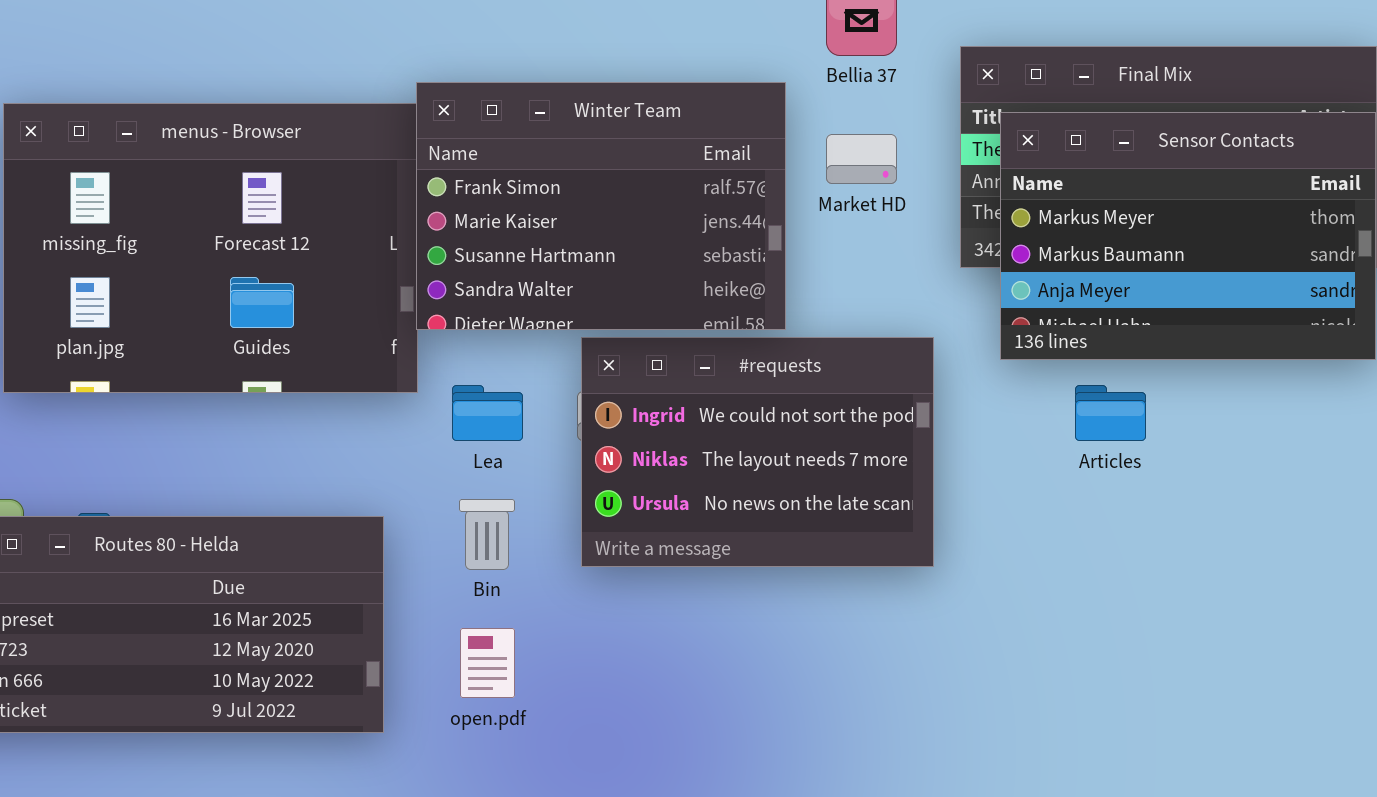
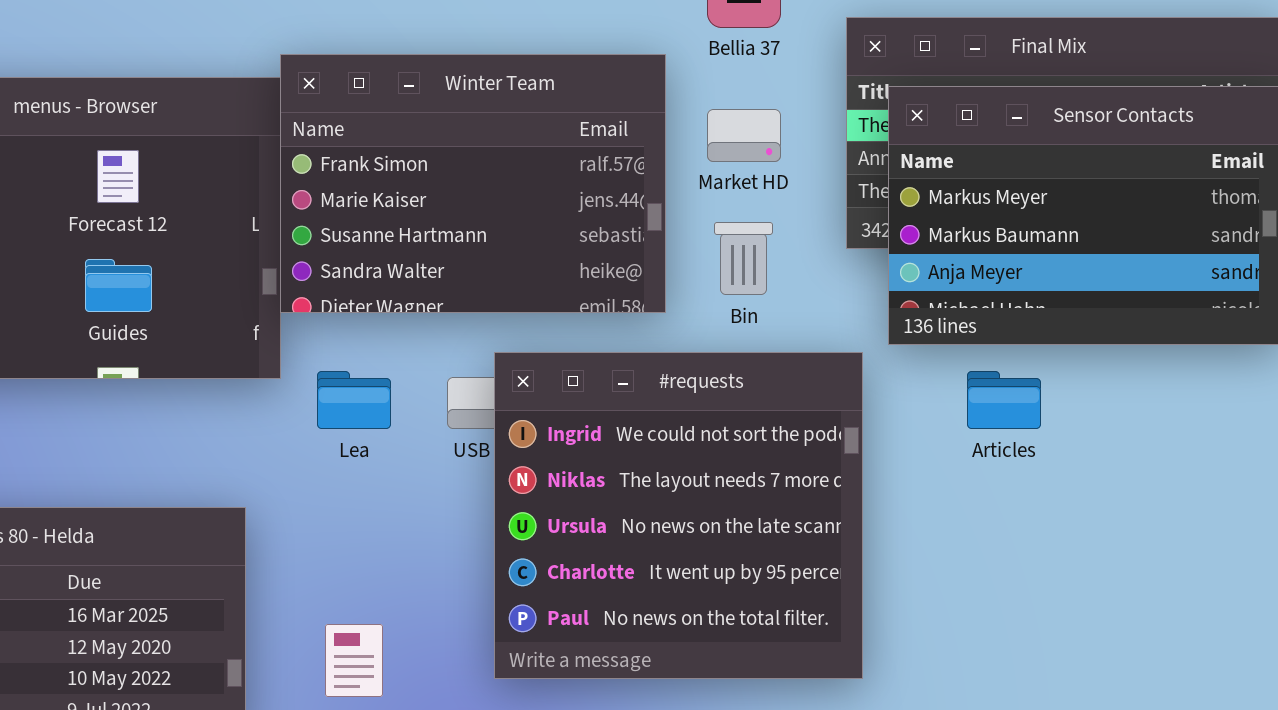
#requests: [581,337,934,567] -> [494,352,863,679], moved, resized
Bin: [459,499,515,570] -> [714,222,773,295], moved

